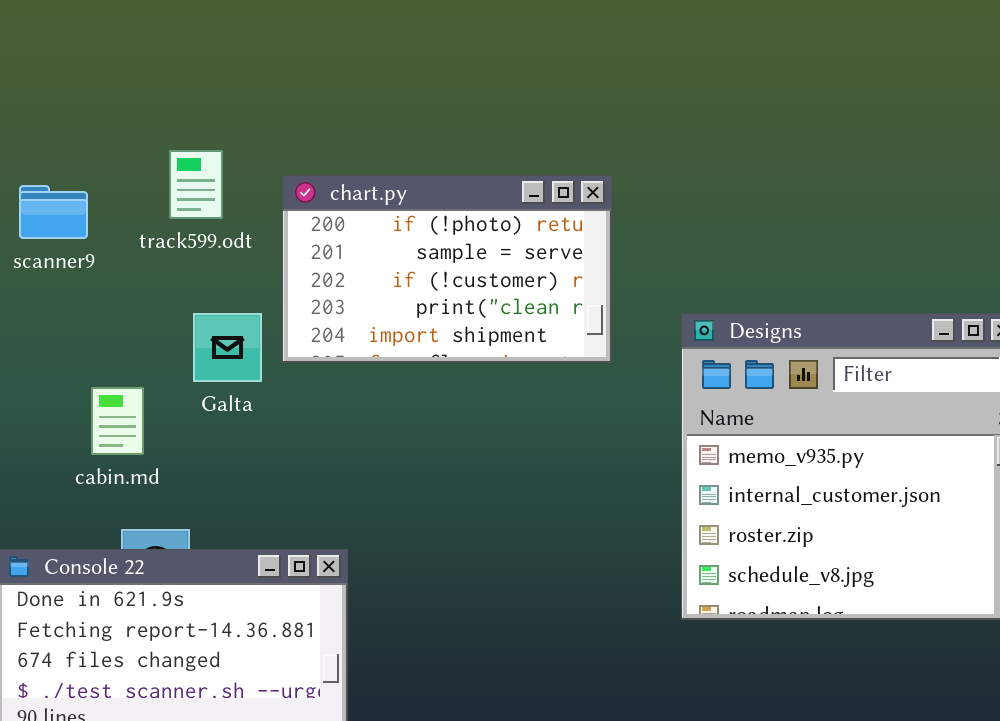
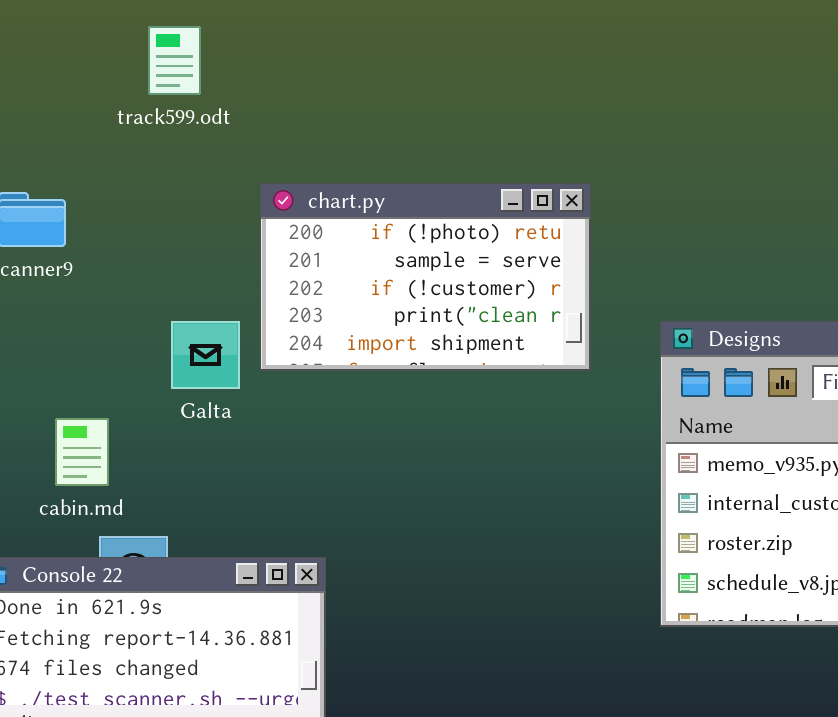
track599.odt: [169,150,223,219] -> [148,26,201,95], moved
cabin.md: [91,387,144,455] -> [55,418,109,486], moved

